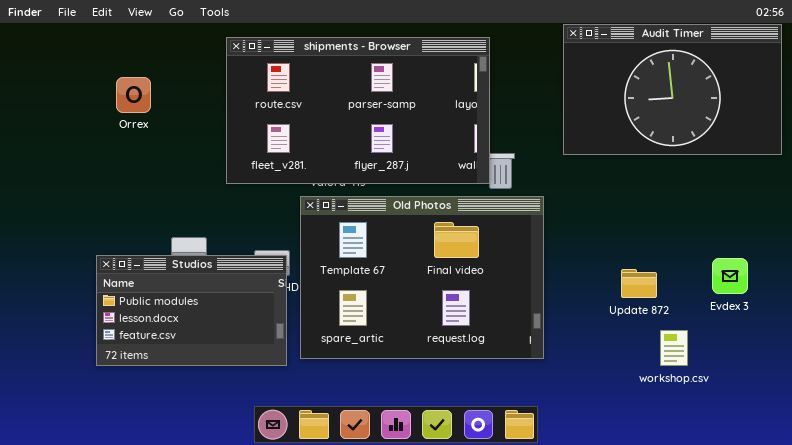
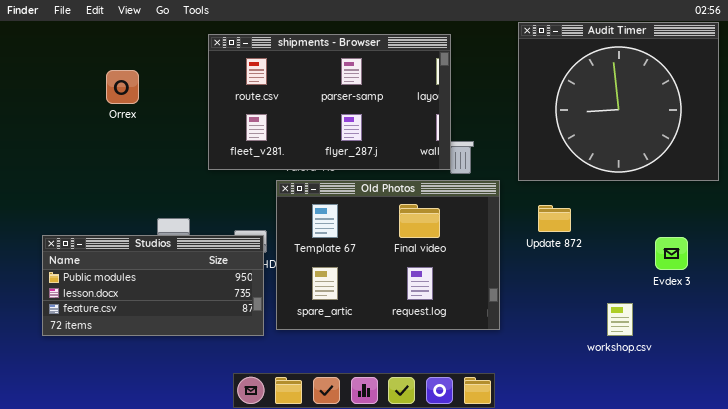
Audit Timer: [563,24,782,155] -> [518,22,719,181], resized
Studios: [96,255,287,366] -> [42,235,264,336], resized
Update 872: [621,269,657,298] -> [538,205,571,232], moved

